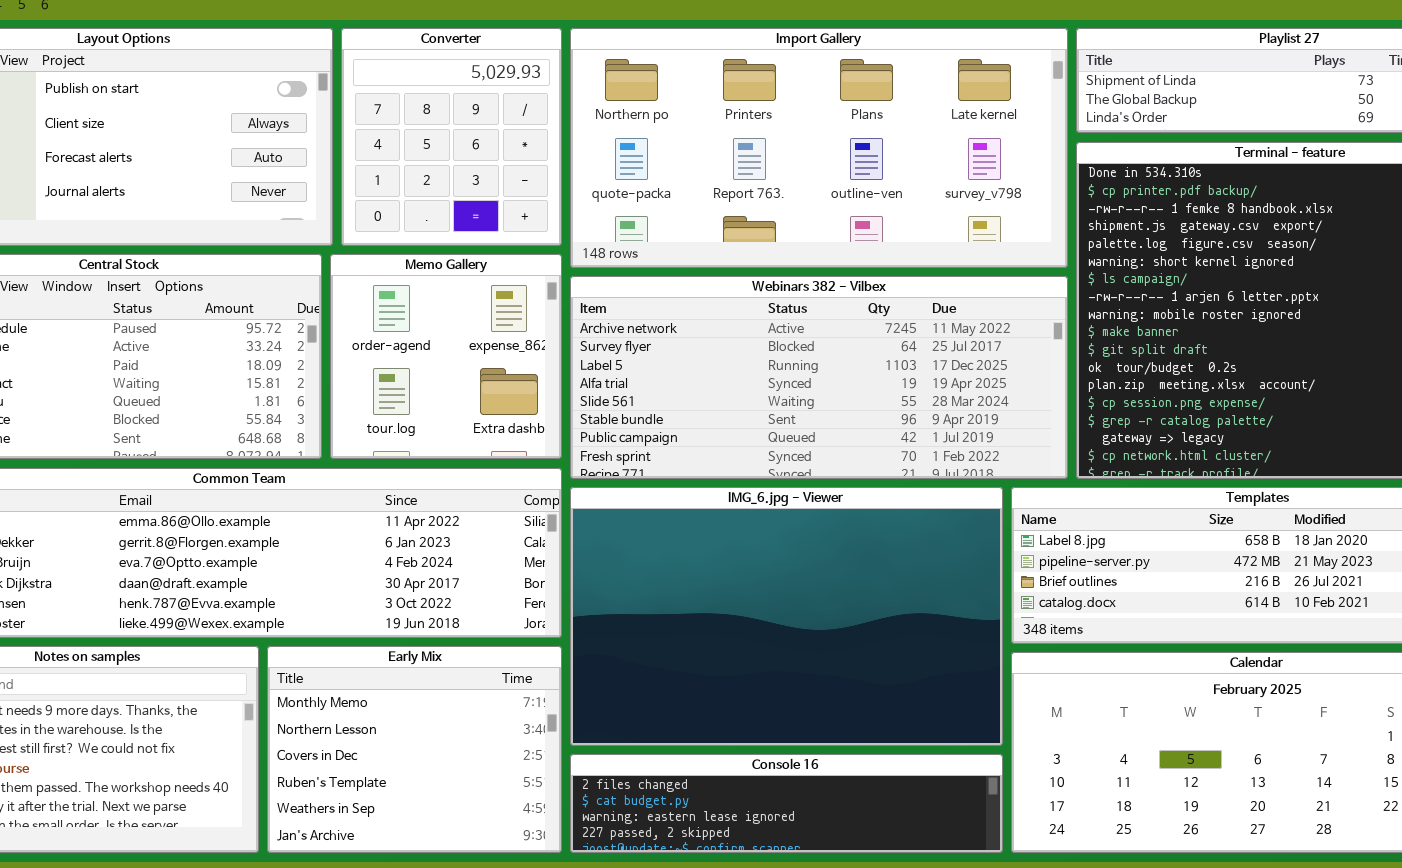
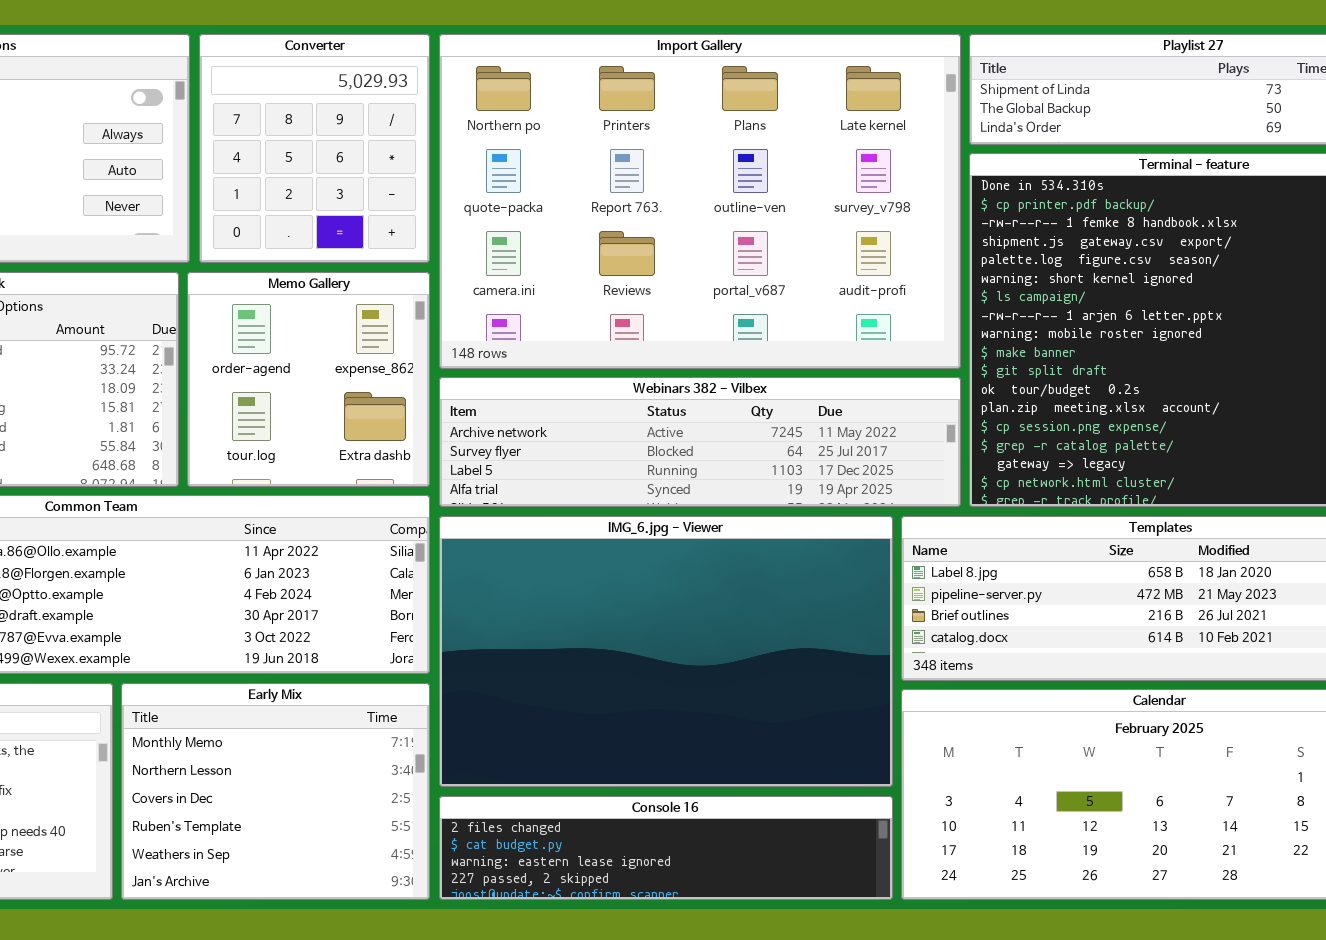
Import Gallery: [570,28,1068,268] -> [439,34,961,369], resized
Webinars 382 - Vilbex: [570,276,1068,479] -> [439,377,961,507], resized

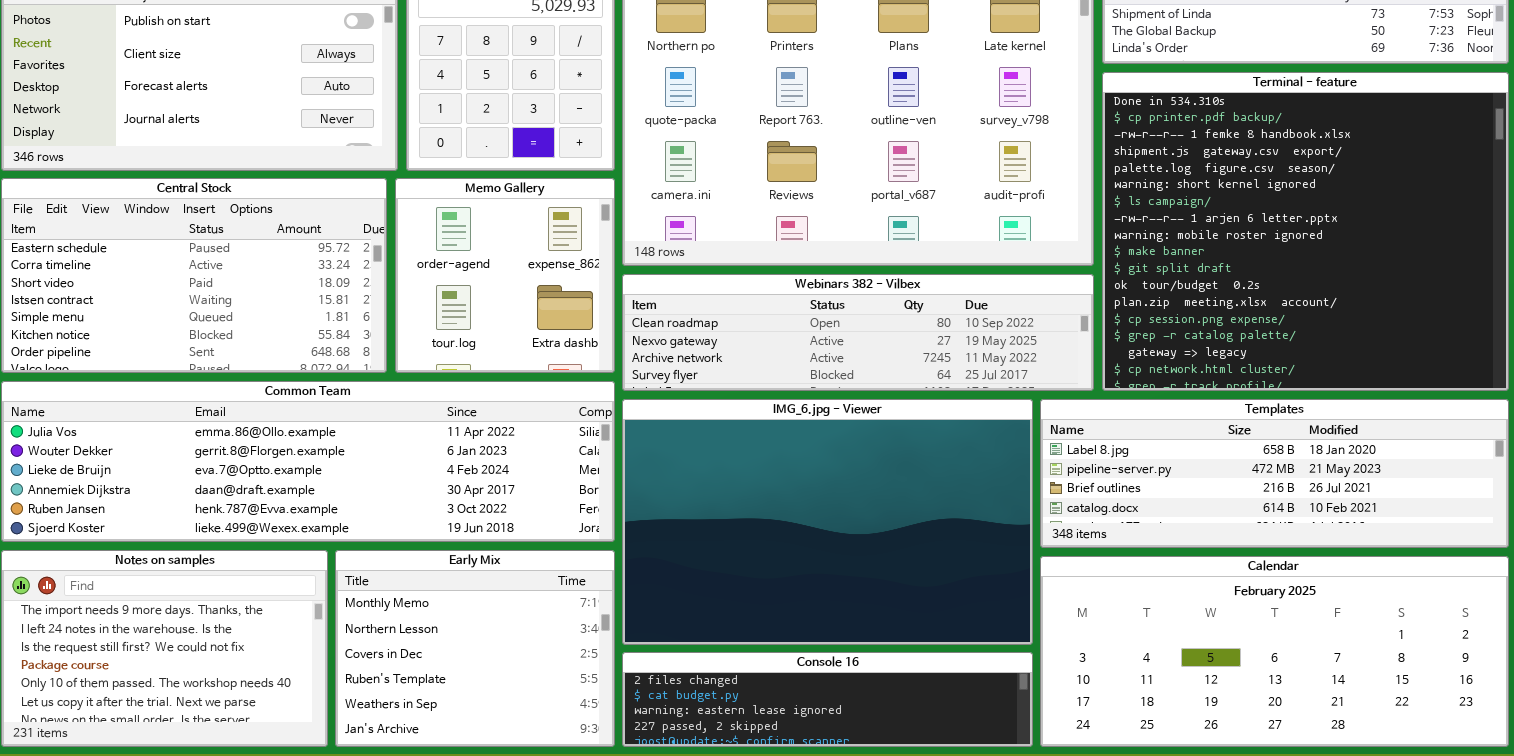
Webinars 382 - Vilbex: [439,377,961,507] -> [622,274,1094,391], scrolled up 2 rows

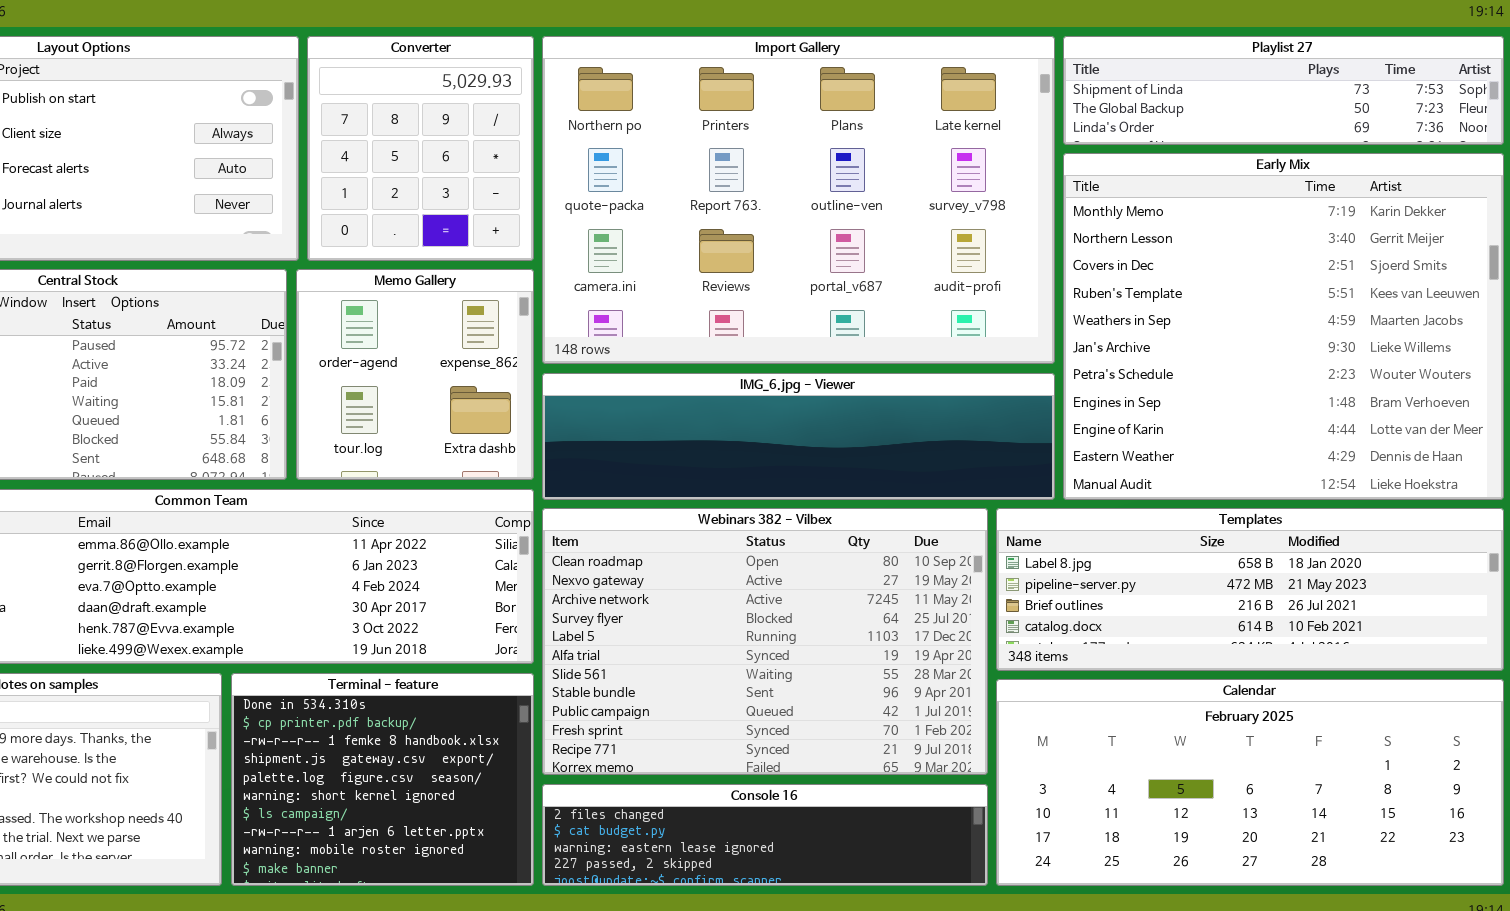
Terminal - feature: [1102,72,1509,391] -> [231,673,534,886], moved, resized
Webinars 382 - Vilbex: [622,274,1094,391] -> [542,508,988,775], moved, resized
IMG_6.jpg - Viewer: [622,399,1033,645] -> [542,373,1055,500], moved, resized
Early Mix: [335,550,615,747] -> [1063,153,1504,500], moved, resized

